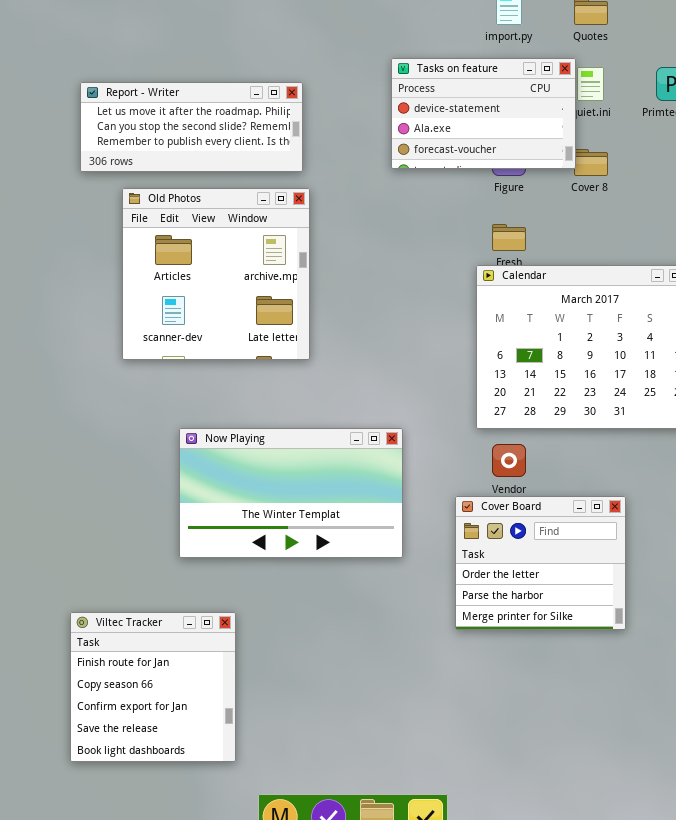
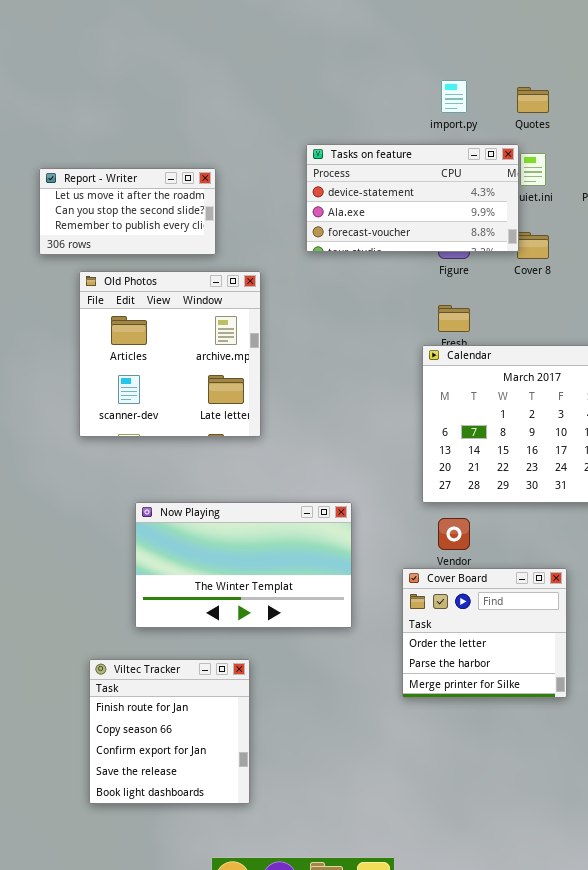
Tasks on feature: [391,58,576,169] -> [306,144,519,252], resized
Report - Writer: [80,82,303,172] -> [39,168,216,255], resized
Viltec Tracker: [70,612,236,762] -> [89,659,250,804], moved

